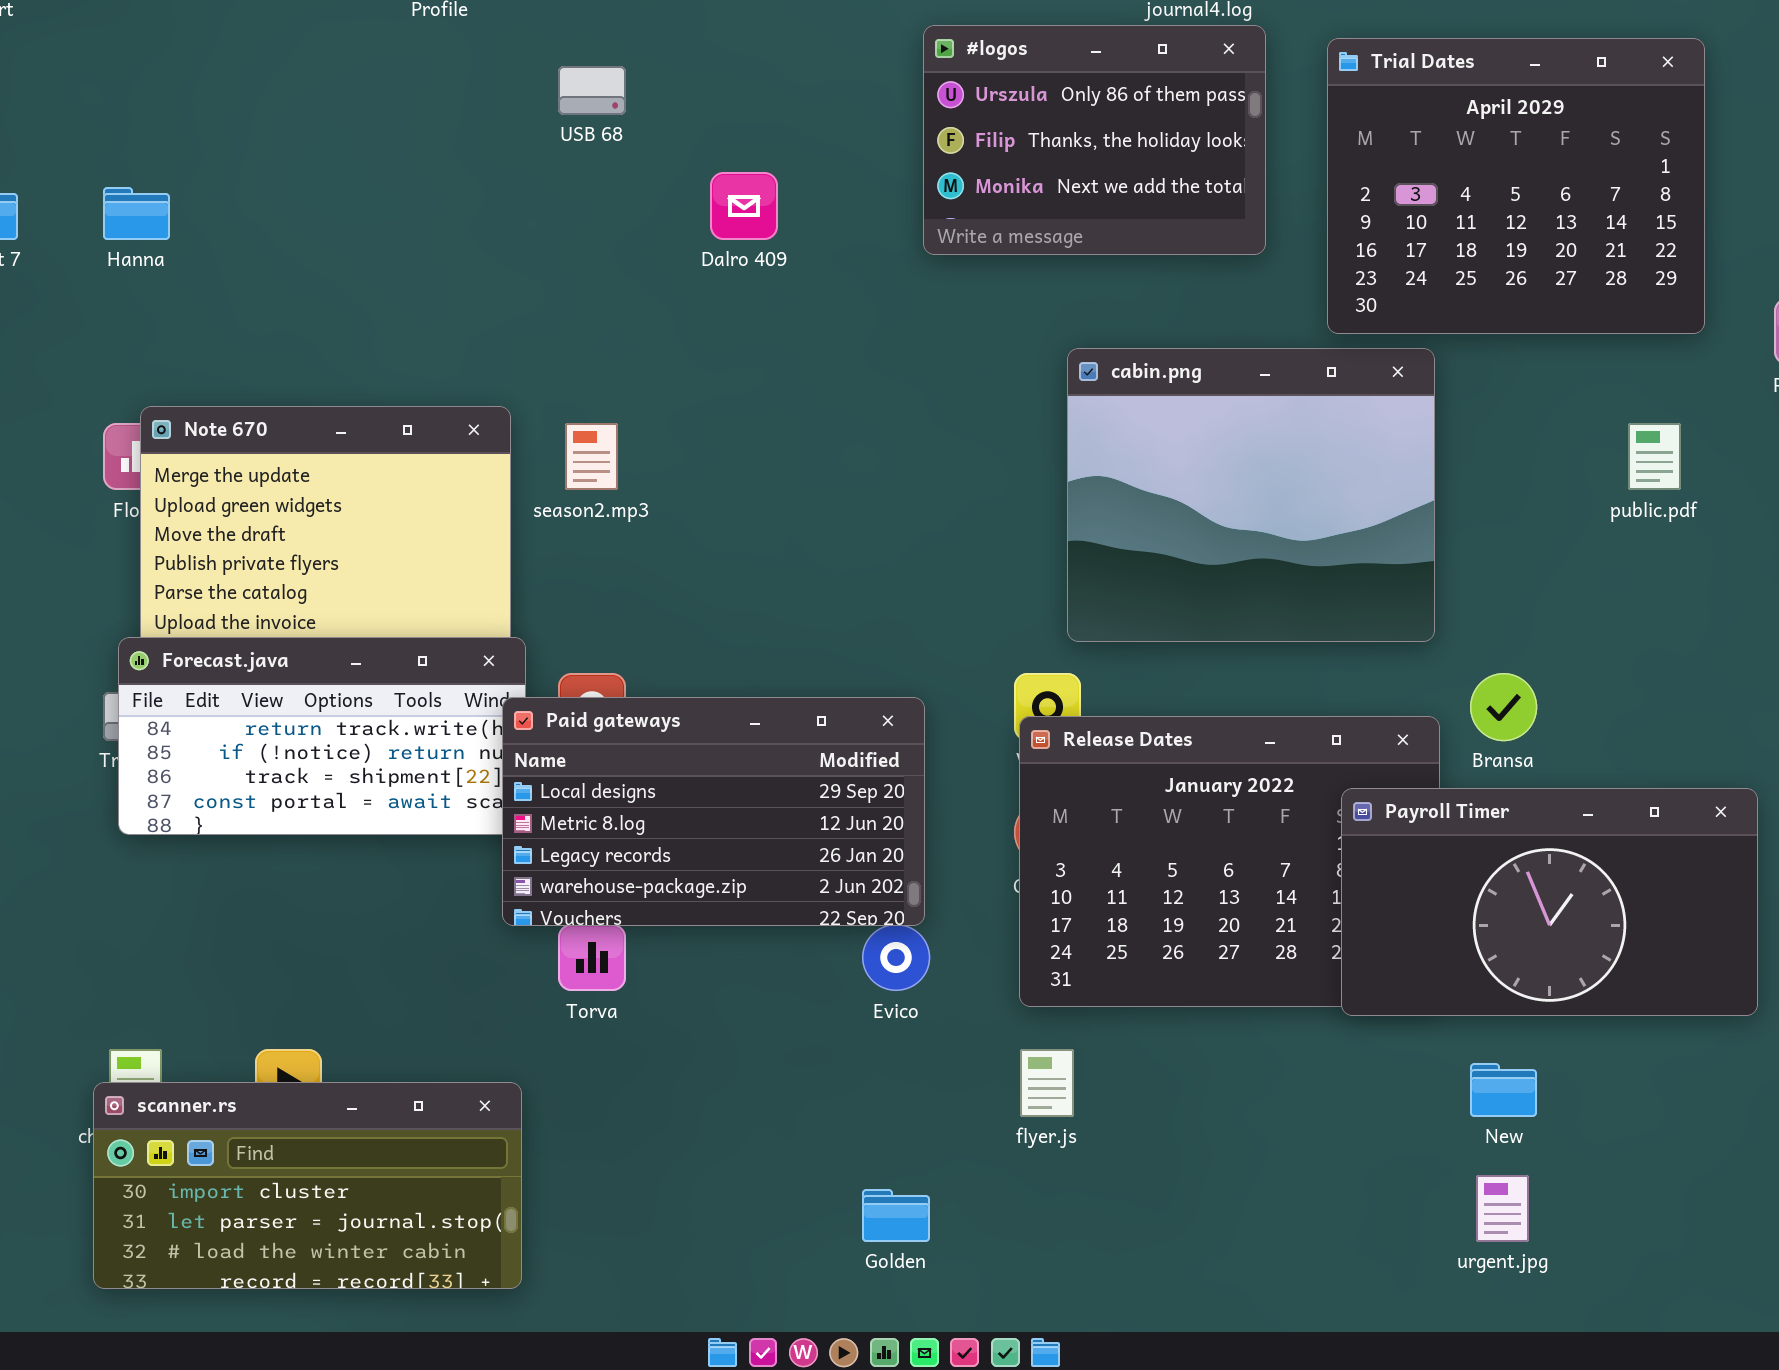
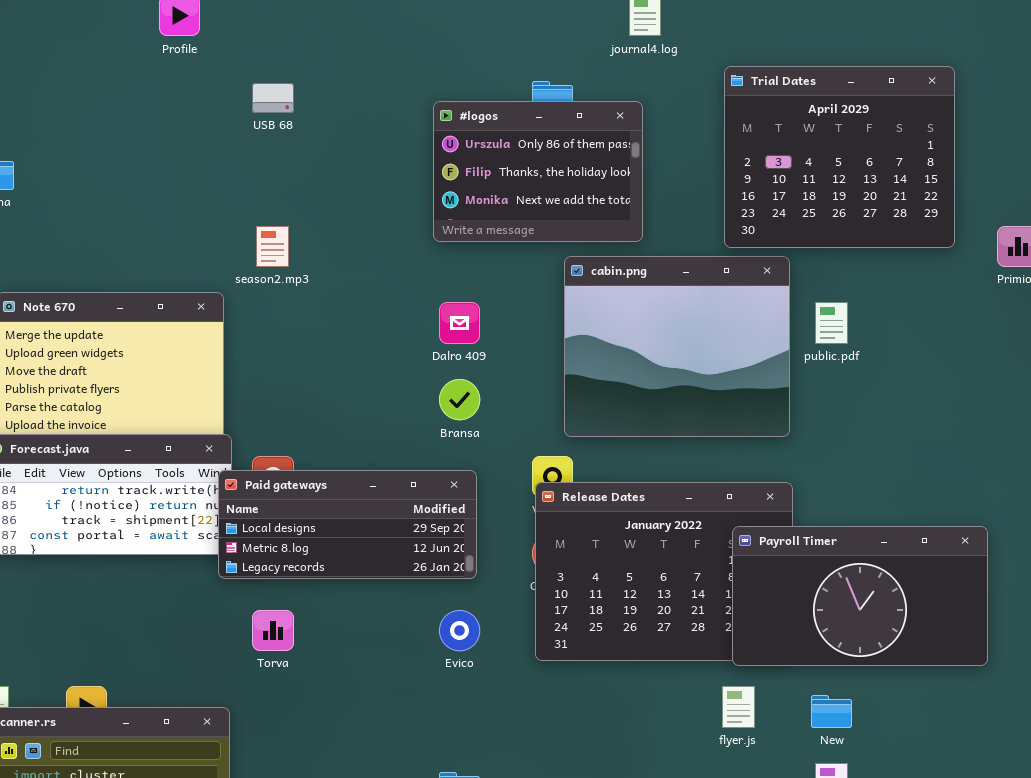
#logos: [923,25,1266,255] -> [433,101,643,242], moved
Dalro 409: [710,172,778,240] -> [439,302,480,344], moved
season2.mp3: [565,423,618,490] -> [256,226,289,267], moved
public.pdf: [1628,423,1681,490] -> [815,302,848,344], moved
Bransa: [1470,673,1537,741] -> [439,379,480,420], moved
Paid gateways: [502,697,925,926] -> [218,470,477,579], resized
flyer.js: [1020,1049,1074,1117] -> [722,686,755,728], moved

